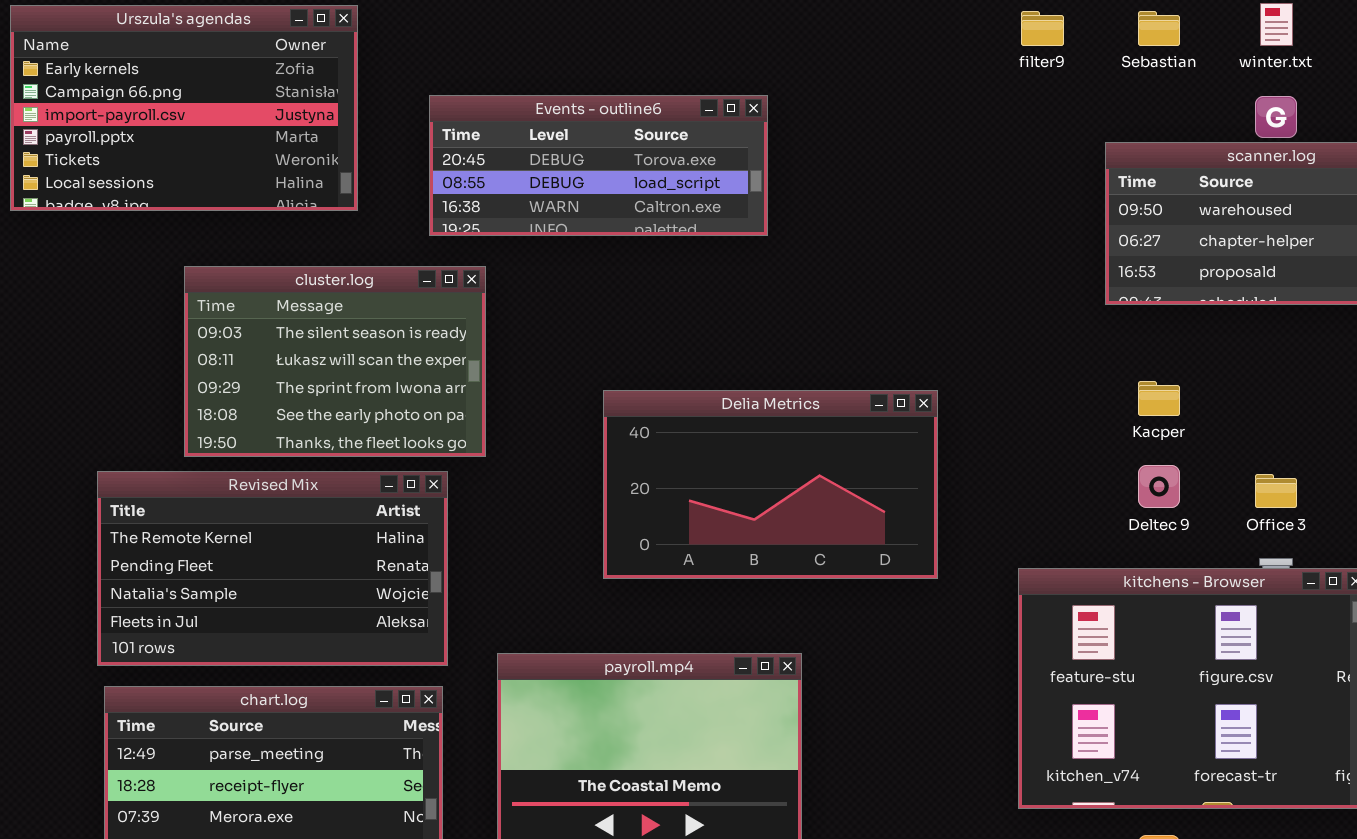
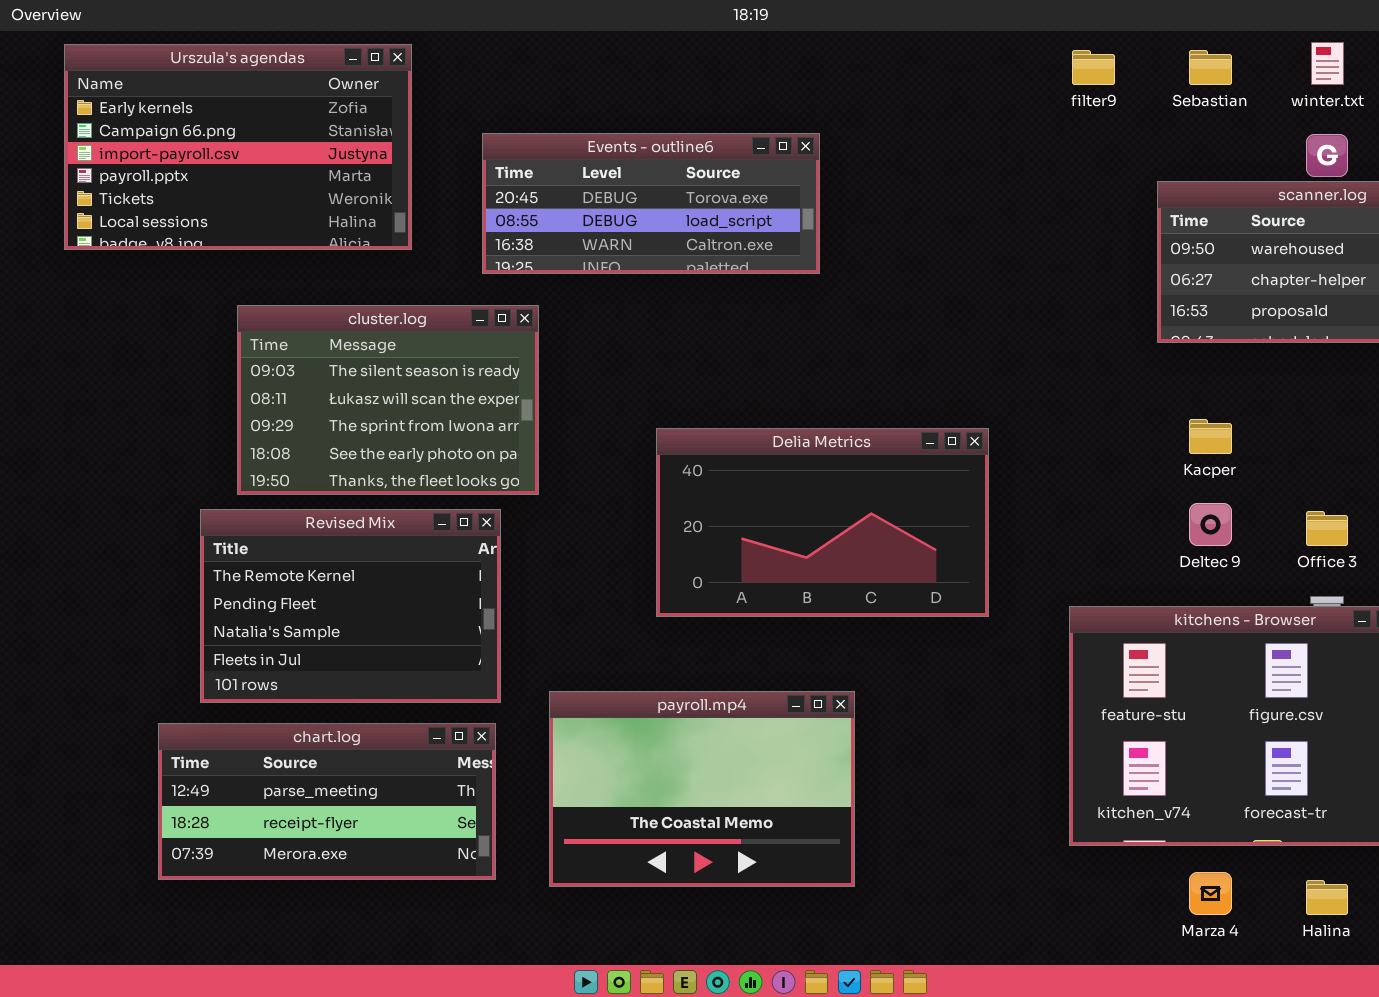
Revised Mix: [97,471,448,666] -> [200,509,501,703], resized

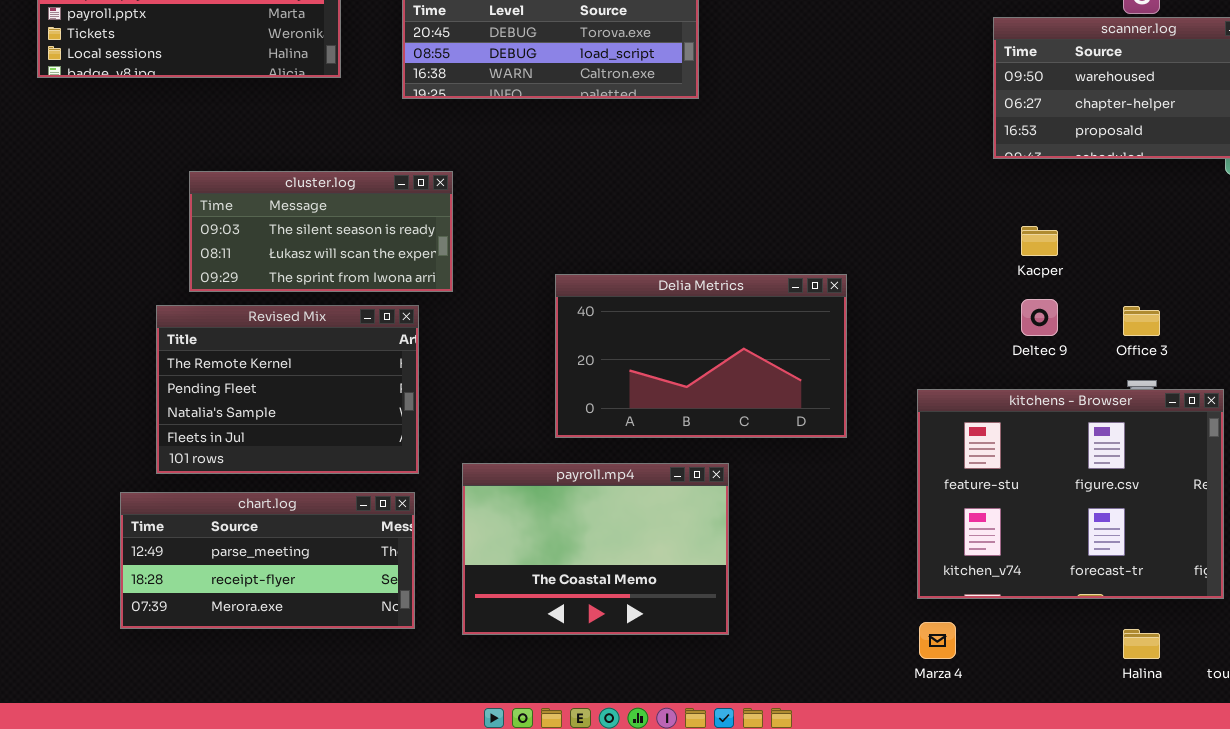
cluster.log: [237,305,539,495] -> [189,171,453,292], resized
Delia Metrics: [656,428,989,617] -> [555,274,847,438], moved
Marza 4: [1189,872,1232,915] -> [919,622,956,659], moved

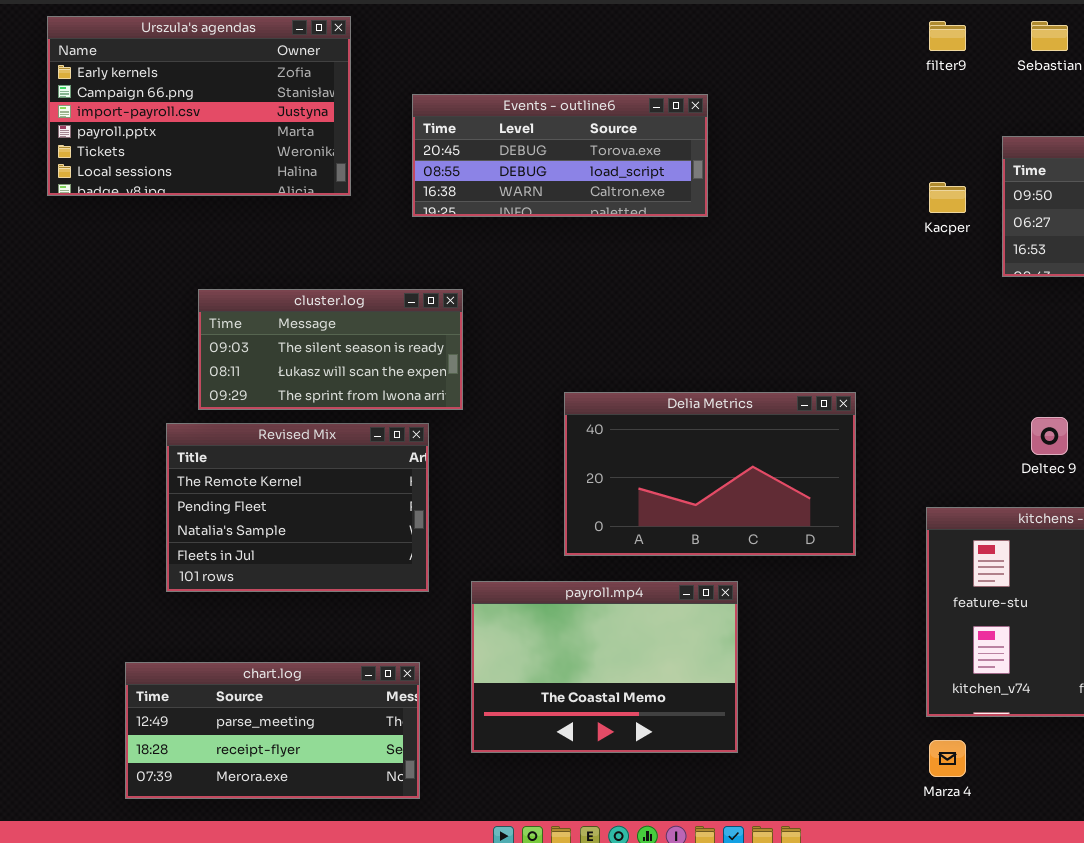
Kacper: [1021,226,1058,256] -> [929,182,966,213], moved
chart.log: [120,492,415,629] -> [125,662,420,799], moved

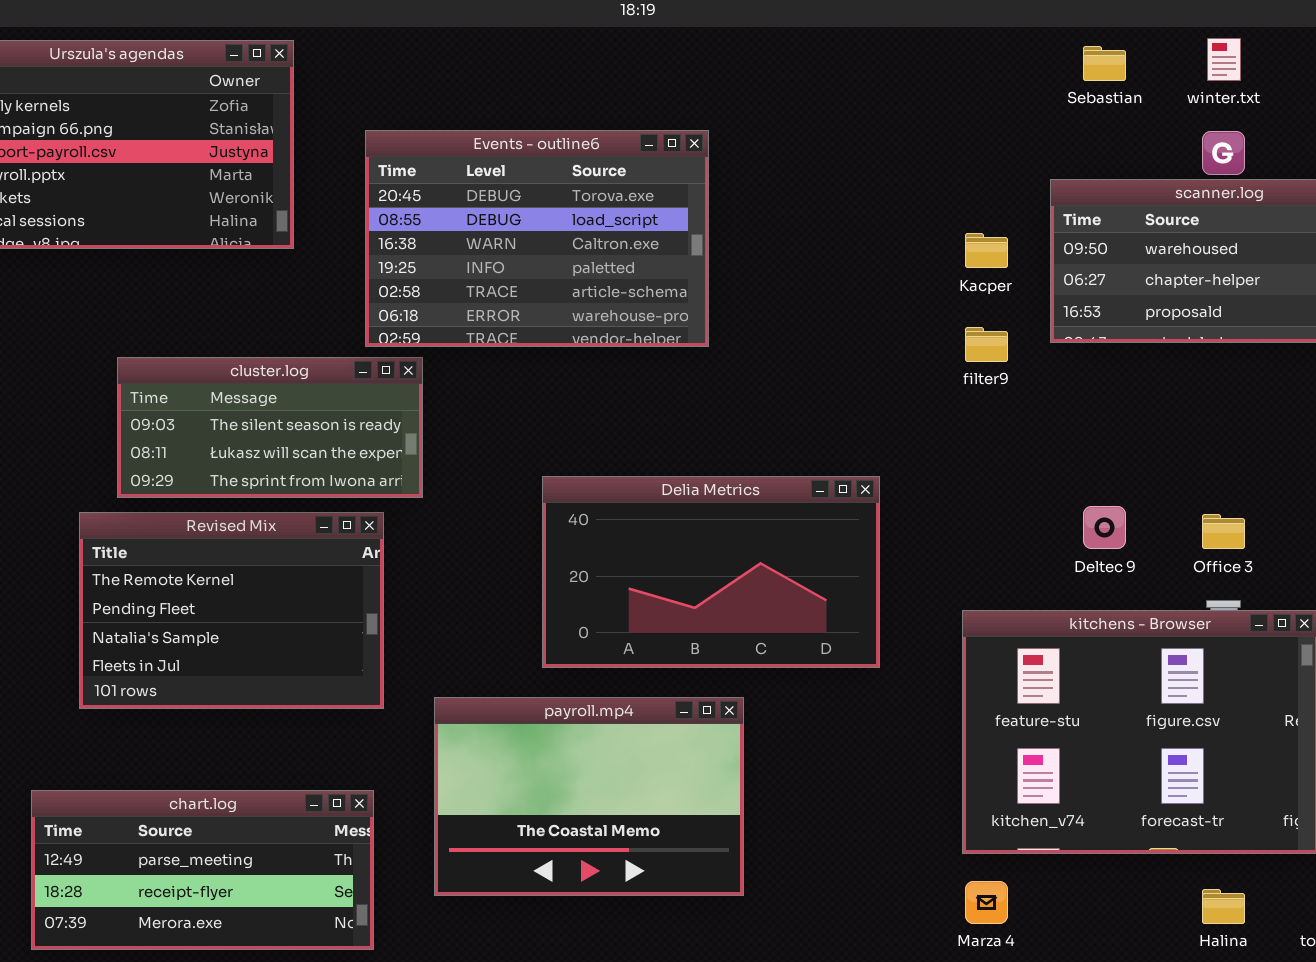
filter9: [929,21,966,51] -> [965,327,1008,362], moved
Events - outline6: [412,94,708,217] -> [365,130,709,347], resized

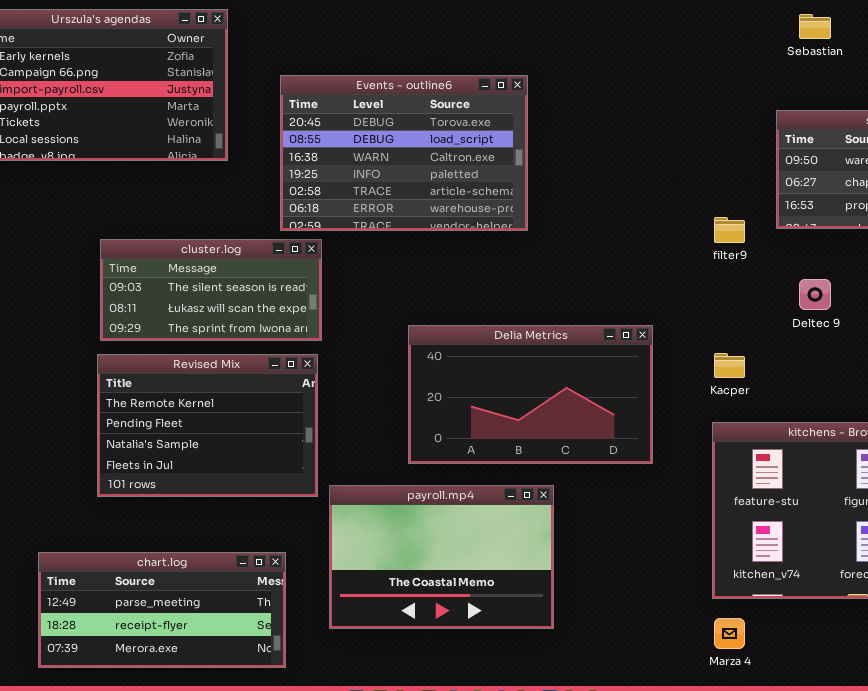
Kacper: [965,233,1008,268] -> [714,353,745,378], moved
Deltec 9: [1083,506,1126,549] -> [799,279,831,310], moved
Revised Mix: [79,512,384,709] -> [97,354,318,497], moved

